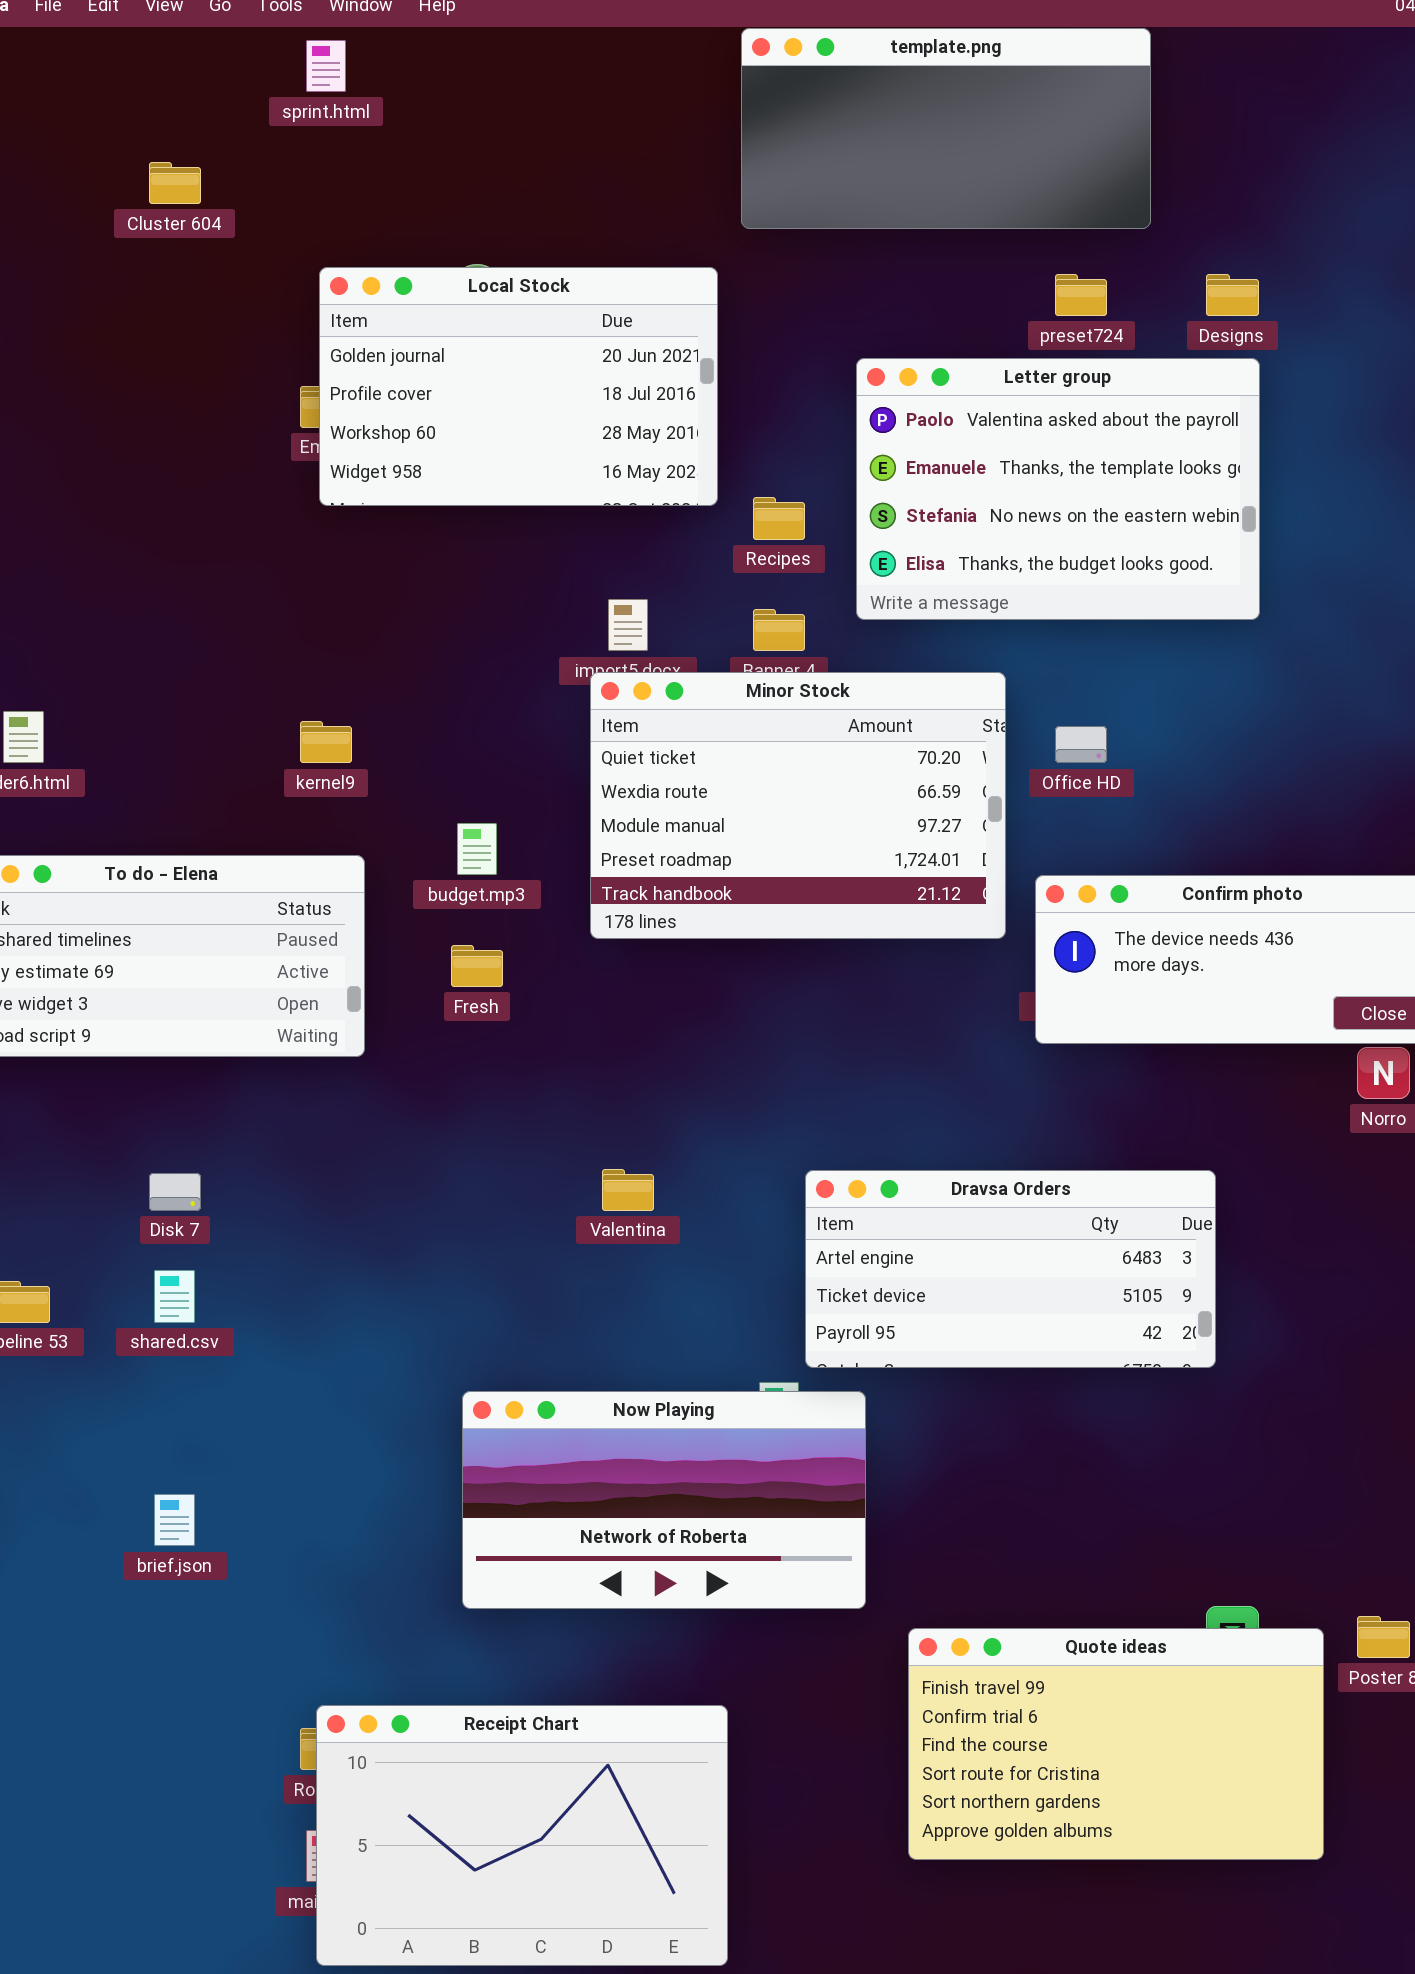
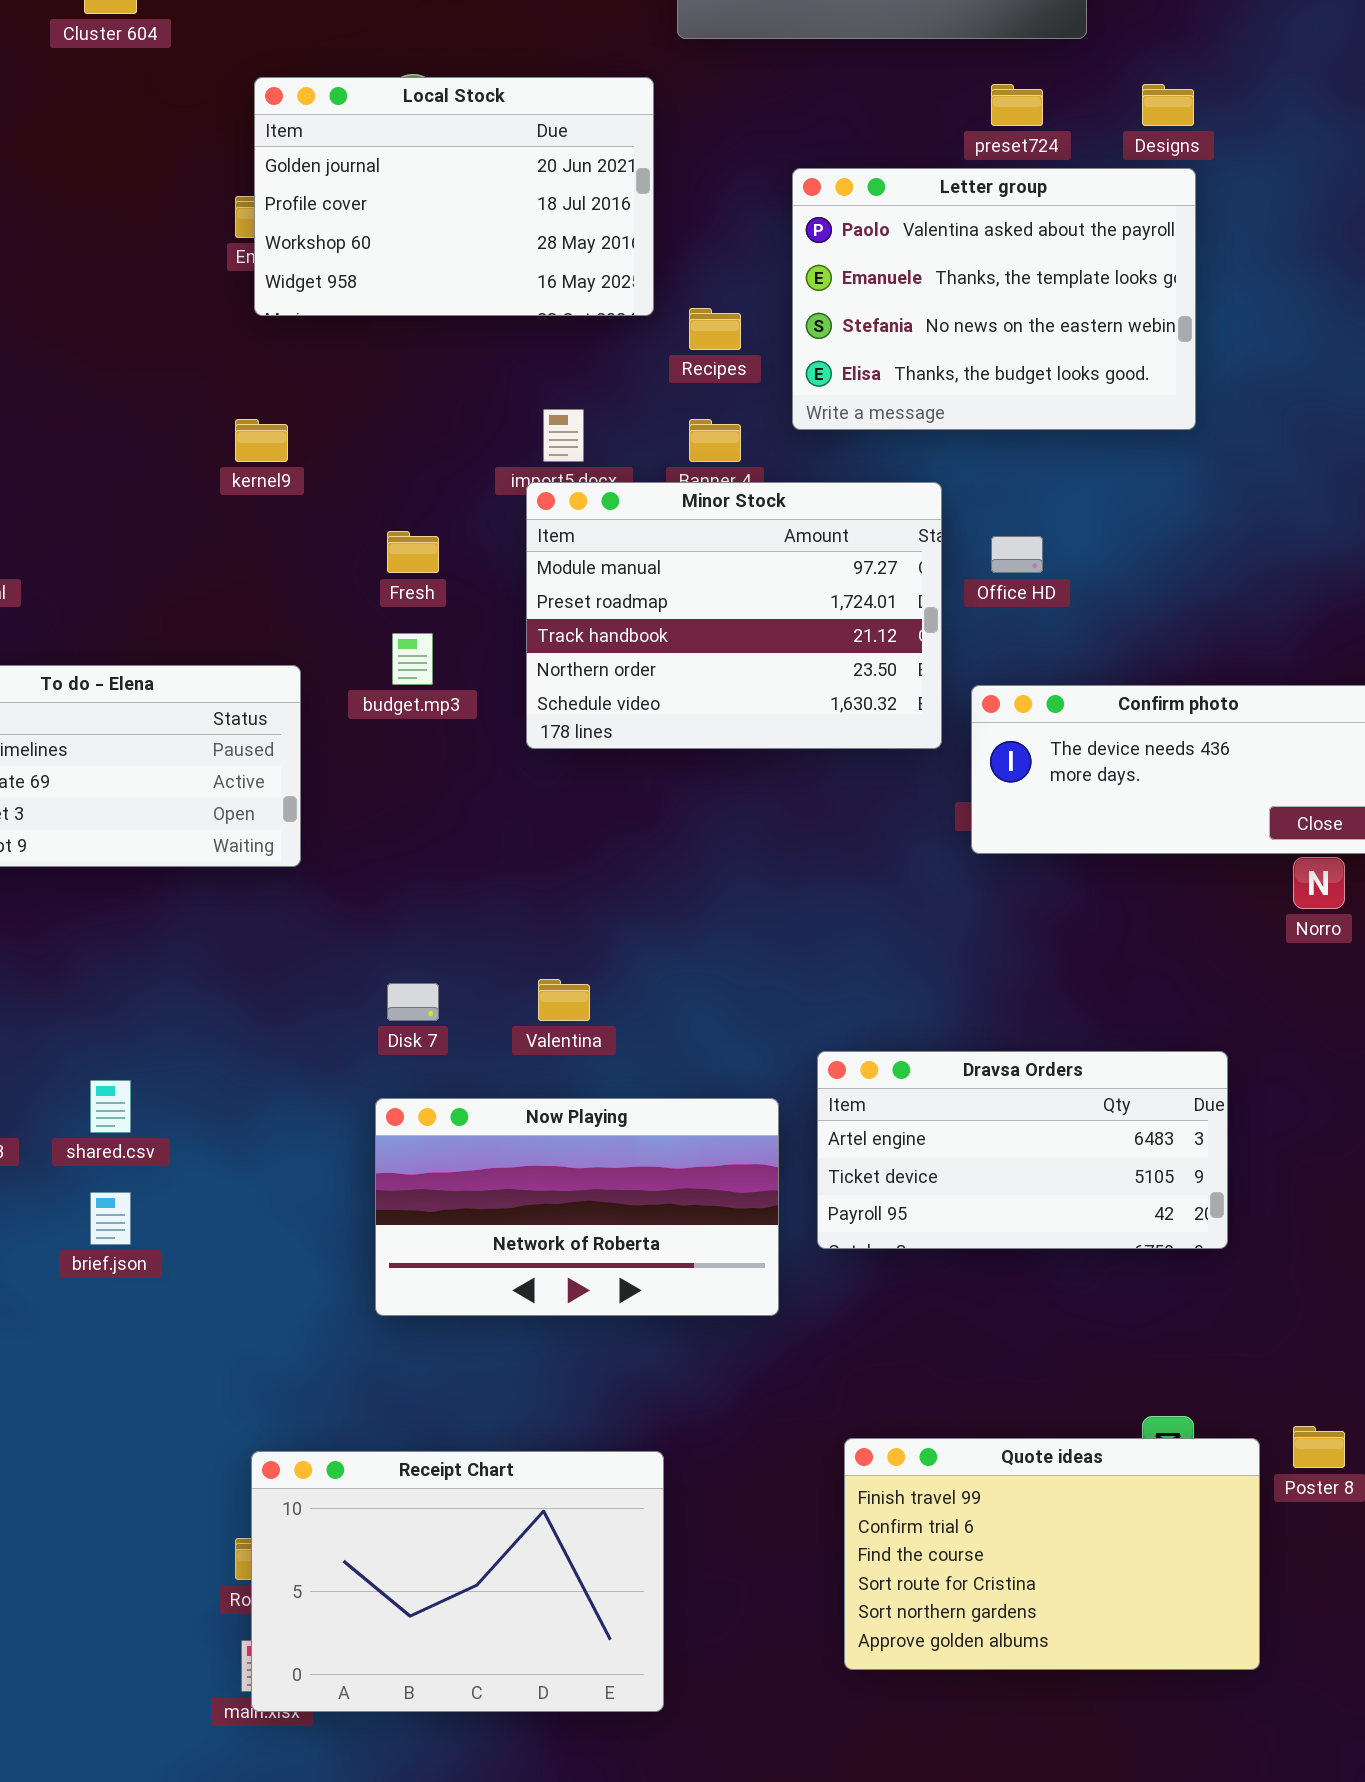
Minor Stock: [590,672,1006,939] -> [526,482,942,749], scrolled down 2 rows
kernel9: [300,721,352,763] -> [235,419,288,462], moved
Fresh: [451,945,503,987] -> [387,531,439,573], moved
Dravsa Orders: [805,1170,1216,1368] -> [817,1051,1228,1249], moved
Disk 7: [149,1173,201,1211] -> [387,983,439,1021], moved
Now Playing: [462,1391,866,1609] -> [375,1098,779,1316], moved
brief.json: [154,1494,195,1546] -> [90,1192,131,1245], moved
Receipt Chart: [316,1705,728,1966] -> [251,1451,664,1712], moved

